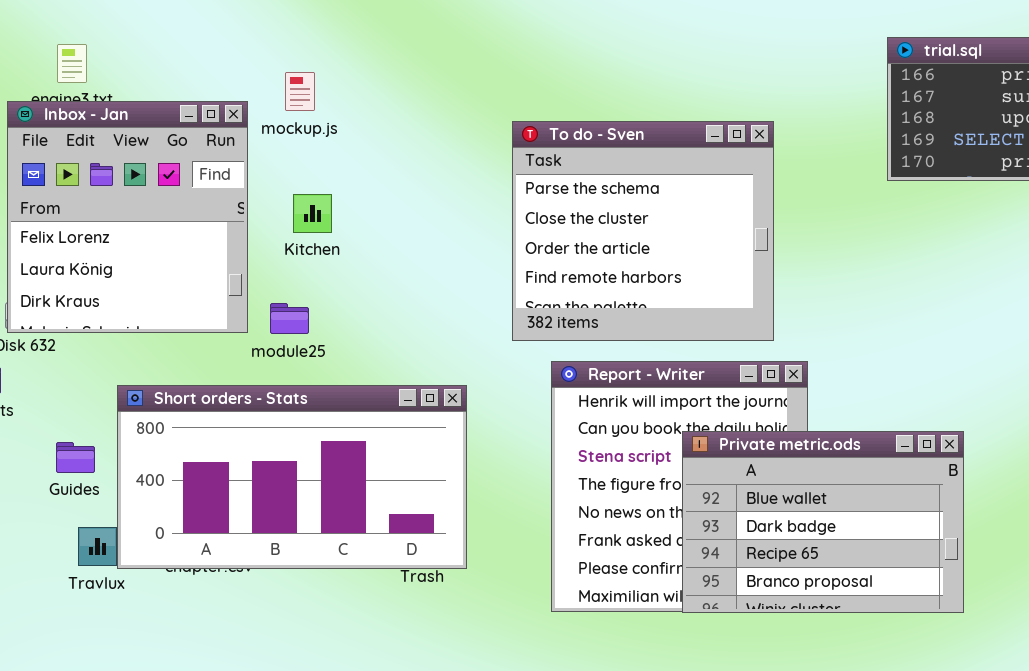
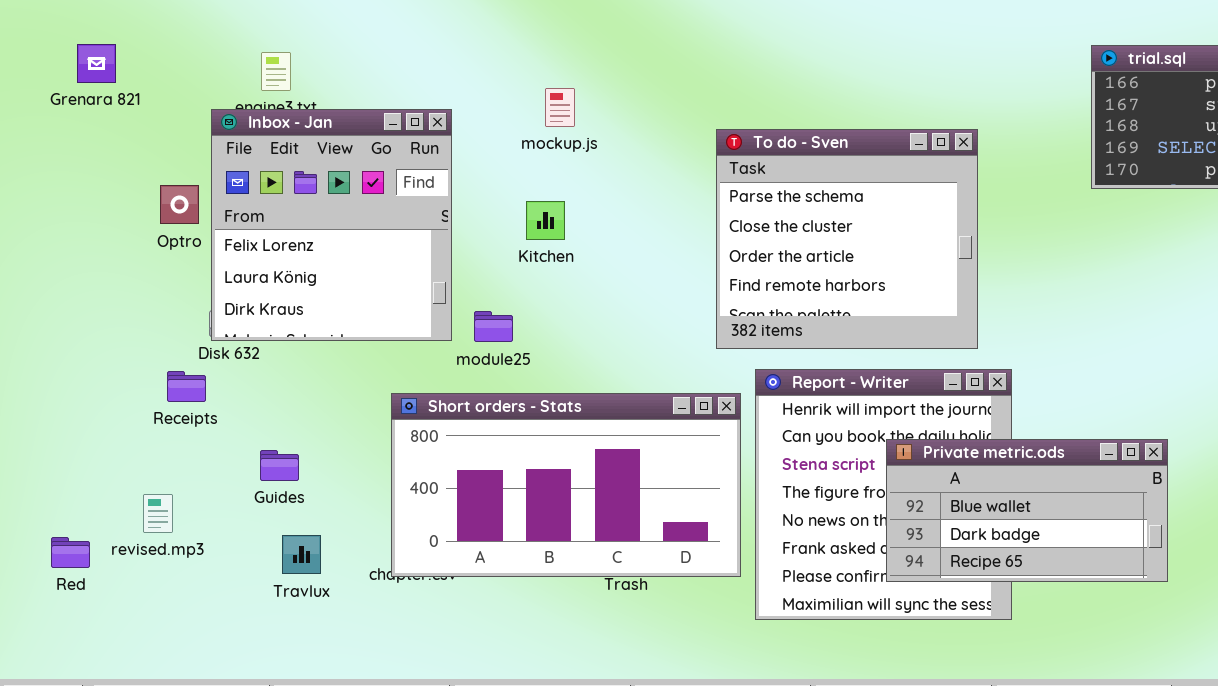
mockup.js: [285,72,315,111] -> [545,88,575,127], moved
Kitchen: [293,194,332,233] -> [526,201,565,240], moved
Short orders - Stats: [117,385,467,569] -> [391,393,741,577], moved
Private metric.ods: [682,431,964,613] -> [886,439,1168,582], resized

